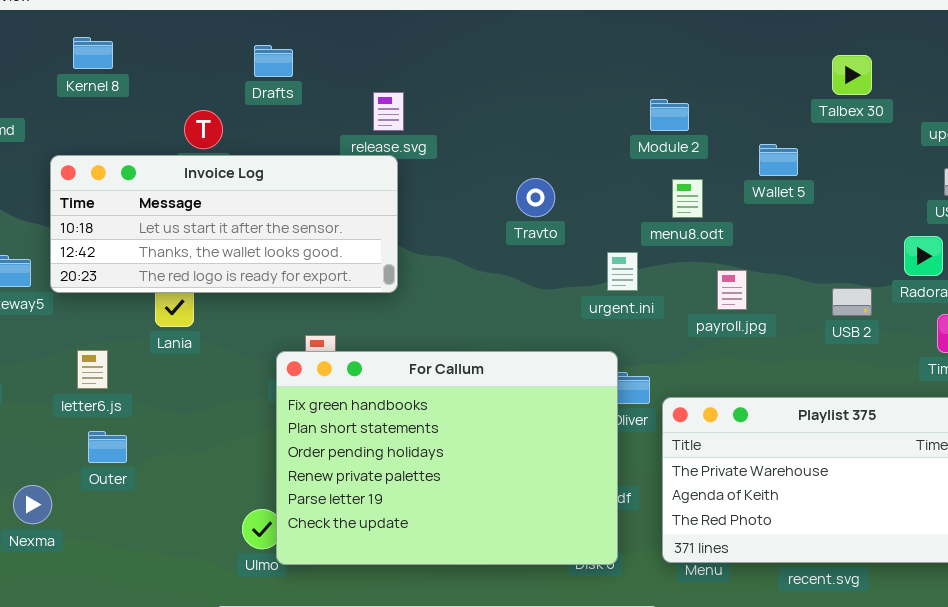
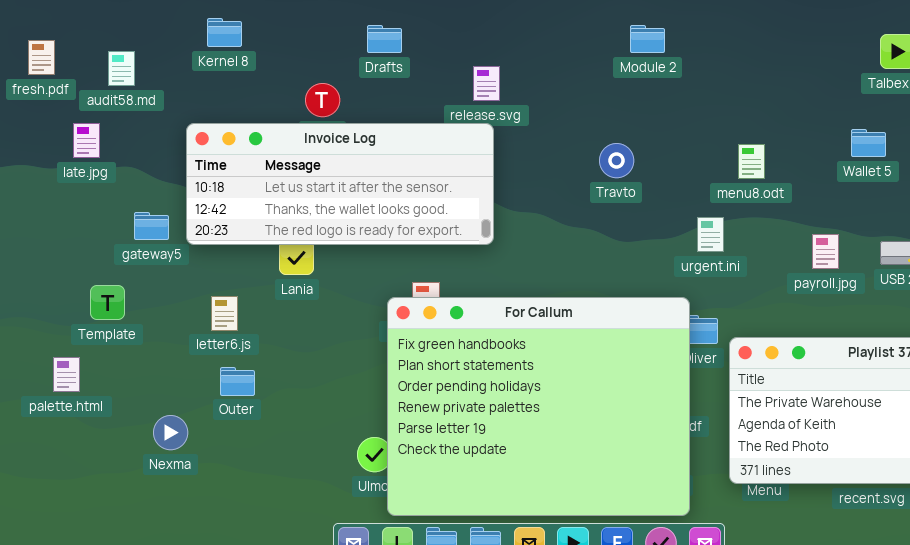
Module 2: [650,99,689,131] -> [630,25,665,53], moved
Wallet 5: [759,144,798,176] -> [851,129,886,157], moved
urgent.ini: [607,252,638,291] -> [697,217,724,252], moved
payroll.jpg: [717,270,747,310] -> [812,234,839,269], moved
For Callum: [276,351,618,565] -> [387,297,690,516], resized

